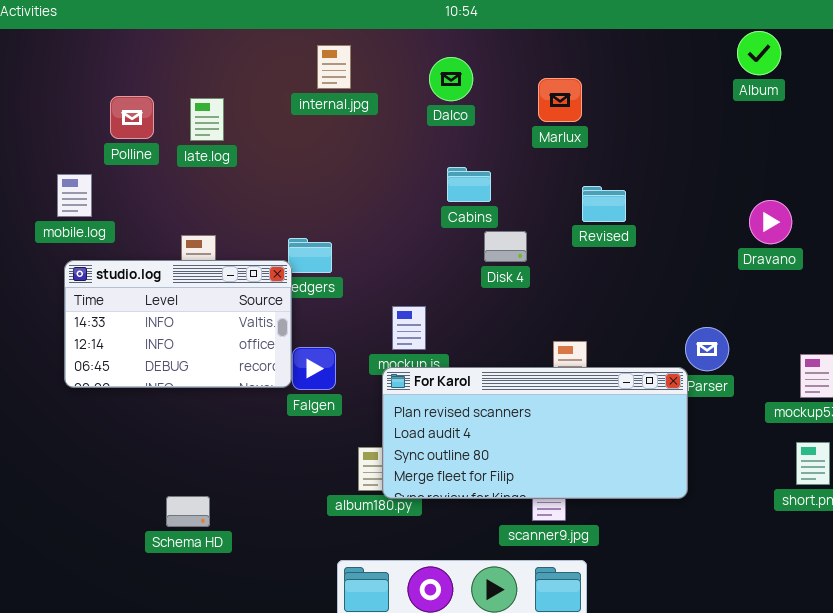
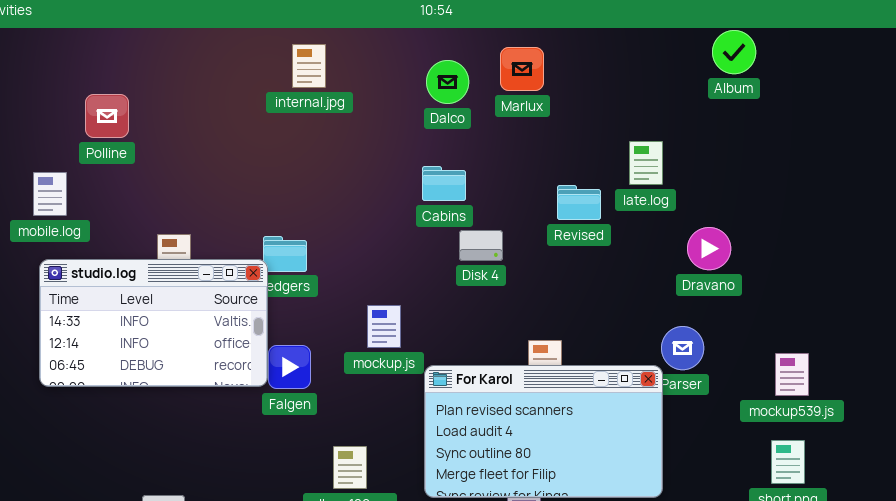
Dalco: [429,57,473,101] -> [426,60,469,104], moved
Marlux: [538,78,582,122] -> [500,47,544,91], moved
late.log: [190,98,224,141] -> [629,141,663,185], moved
Dravano: [749,200,792,244] -> [687,227,731,270], moved
For Karol: [382,367,688,499] -> [424,365,663,498], resized

